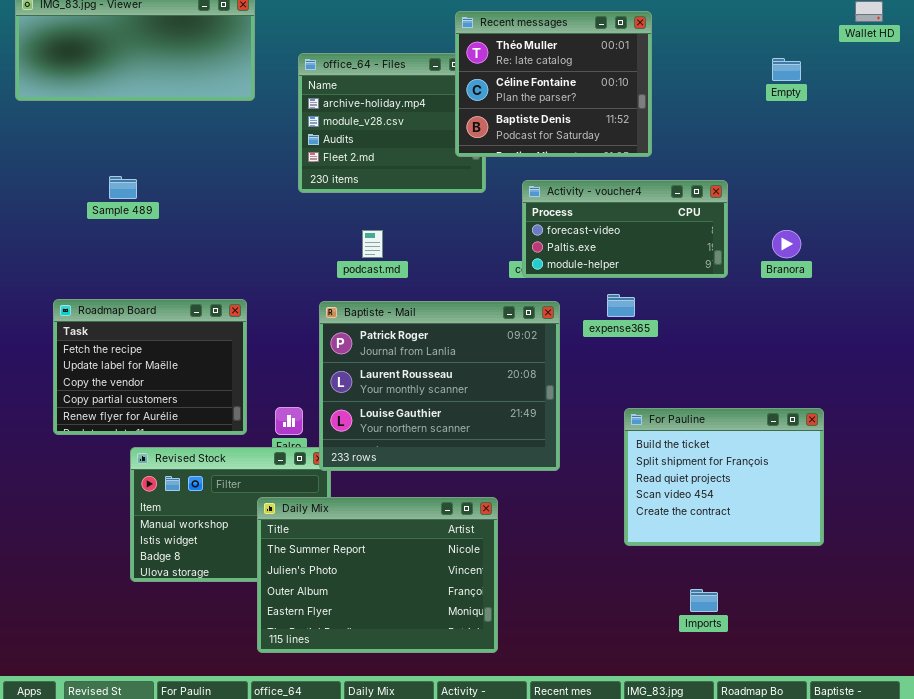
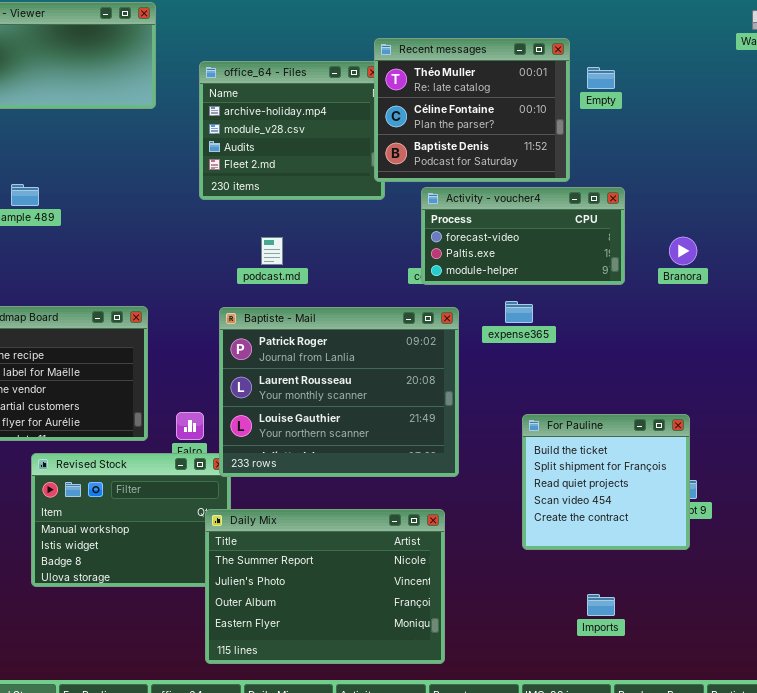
Recent messages: [455,11,652,157] -> [374,38,570,182], moved
Empty: [772,58,801,81] -> [587,67,615,89], moved
For Pauline: [624,408,824,546] -> [522,414,690,550], resized
Daily Mix: [257,497,498,653] -> [205,509,445,664], moved

